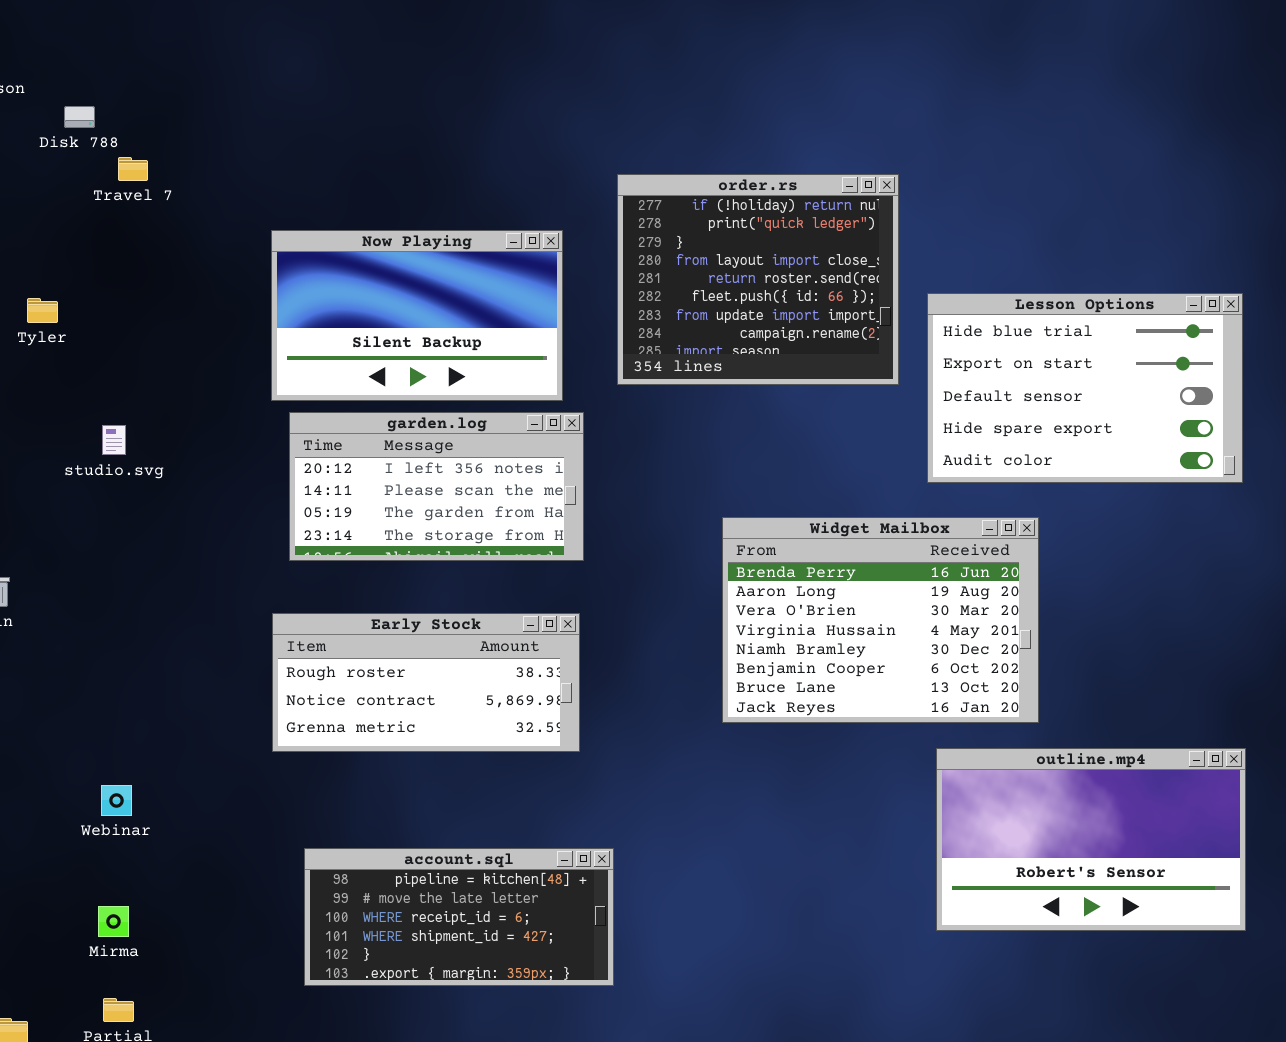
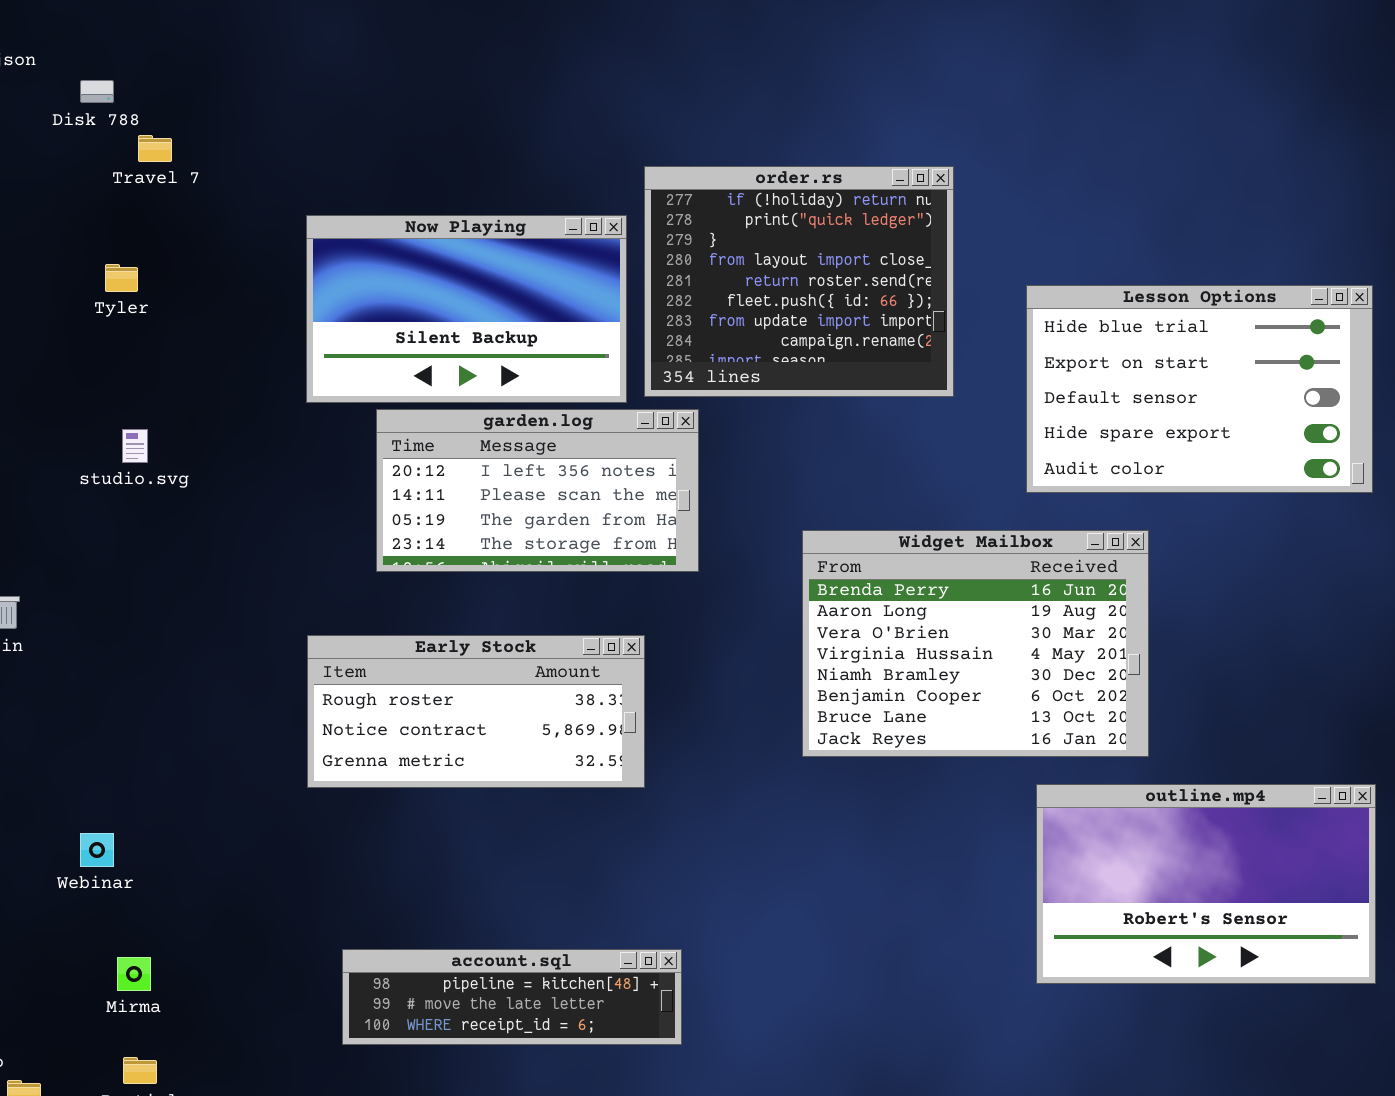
order.rs: [617,174,899,385] -> [644,166,954,397], moved
Tyler: [27,298,58,323] -> [105,264,138,292], moved
garden.log: [289,412,584,561] -> [376,409,699,572], moved
Webinar: [101,785,132,816] -> [80,833,114,867], moved
account.sql: [304,848,614,986] -> [342,949,682,1045], resized

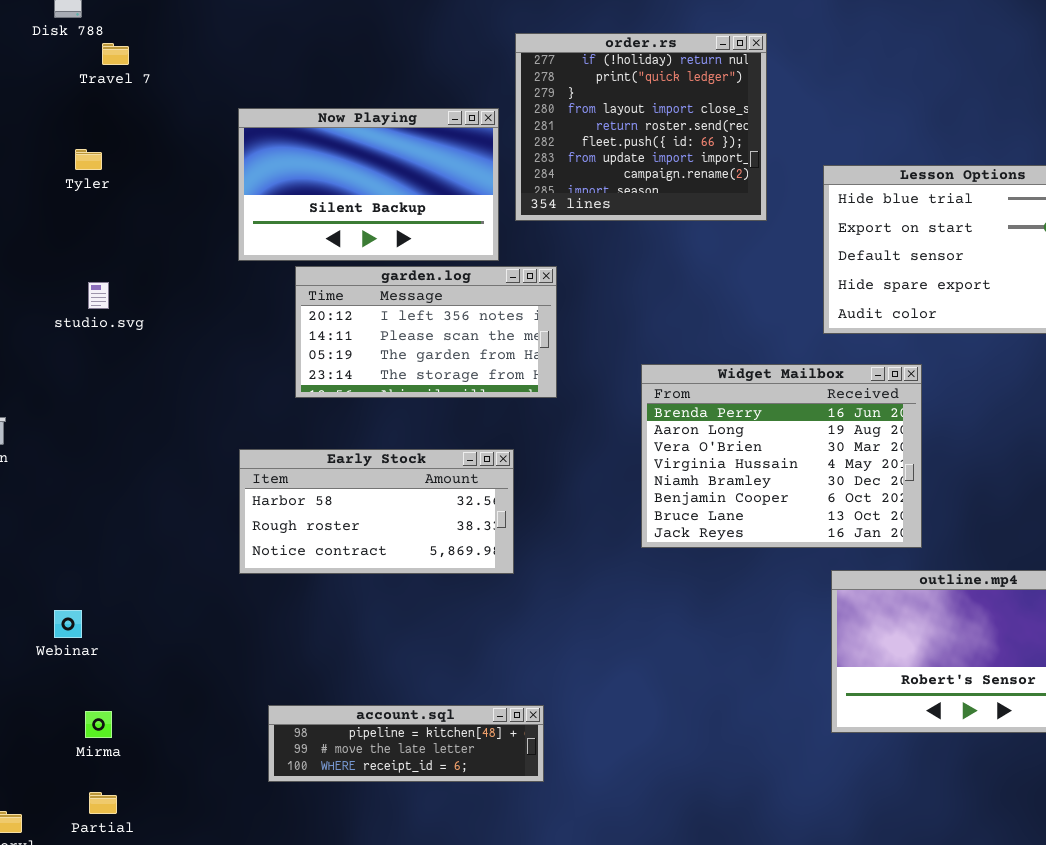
order.rs: [644,166,954,397] -> [515,33,767,221], moved
Early Stock: [307,635,645,788] -> [239,449,514,574], scrolled up 1 row

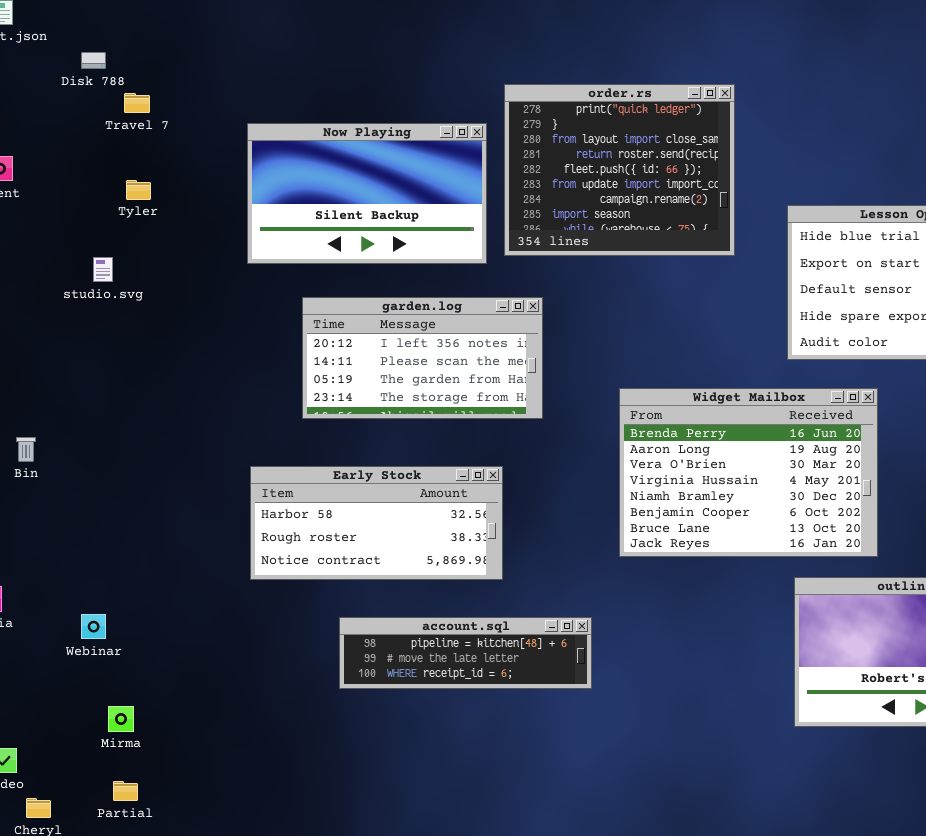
order.rs: [515,33,767,221] -> [504,84,735,256], scrolled down 1 row
Now Playing: [238,108,499,261] -> [247,123,487,264], moved
Tyler: [75,149,102,170] -> [126,180,151,200], moved
studio.svg: [88,282,109,309] -> [93,257,113,282], moved
account.sql: [268,705,544,782] -> [339,617,592,689], moved

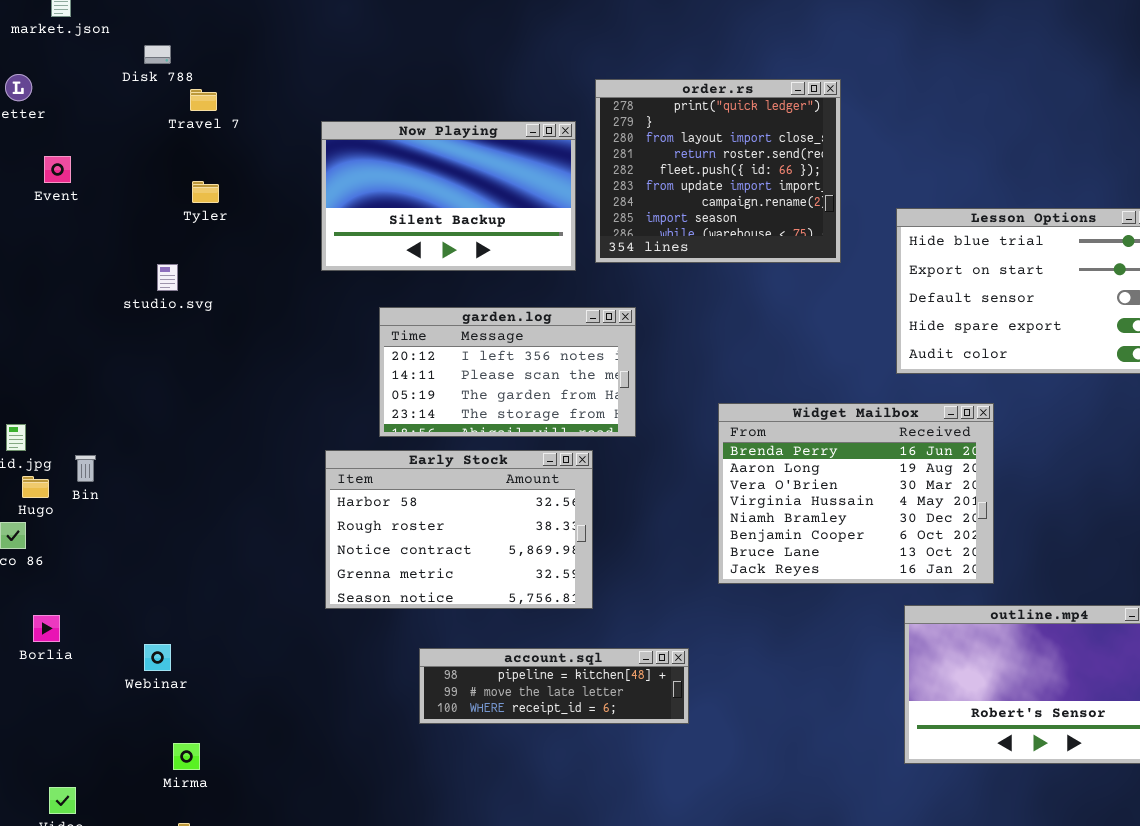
Early Stock: [250,466,503,580] -> [325,450,593,609], resized

